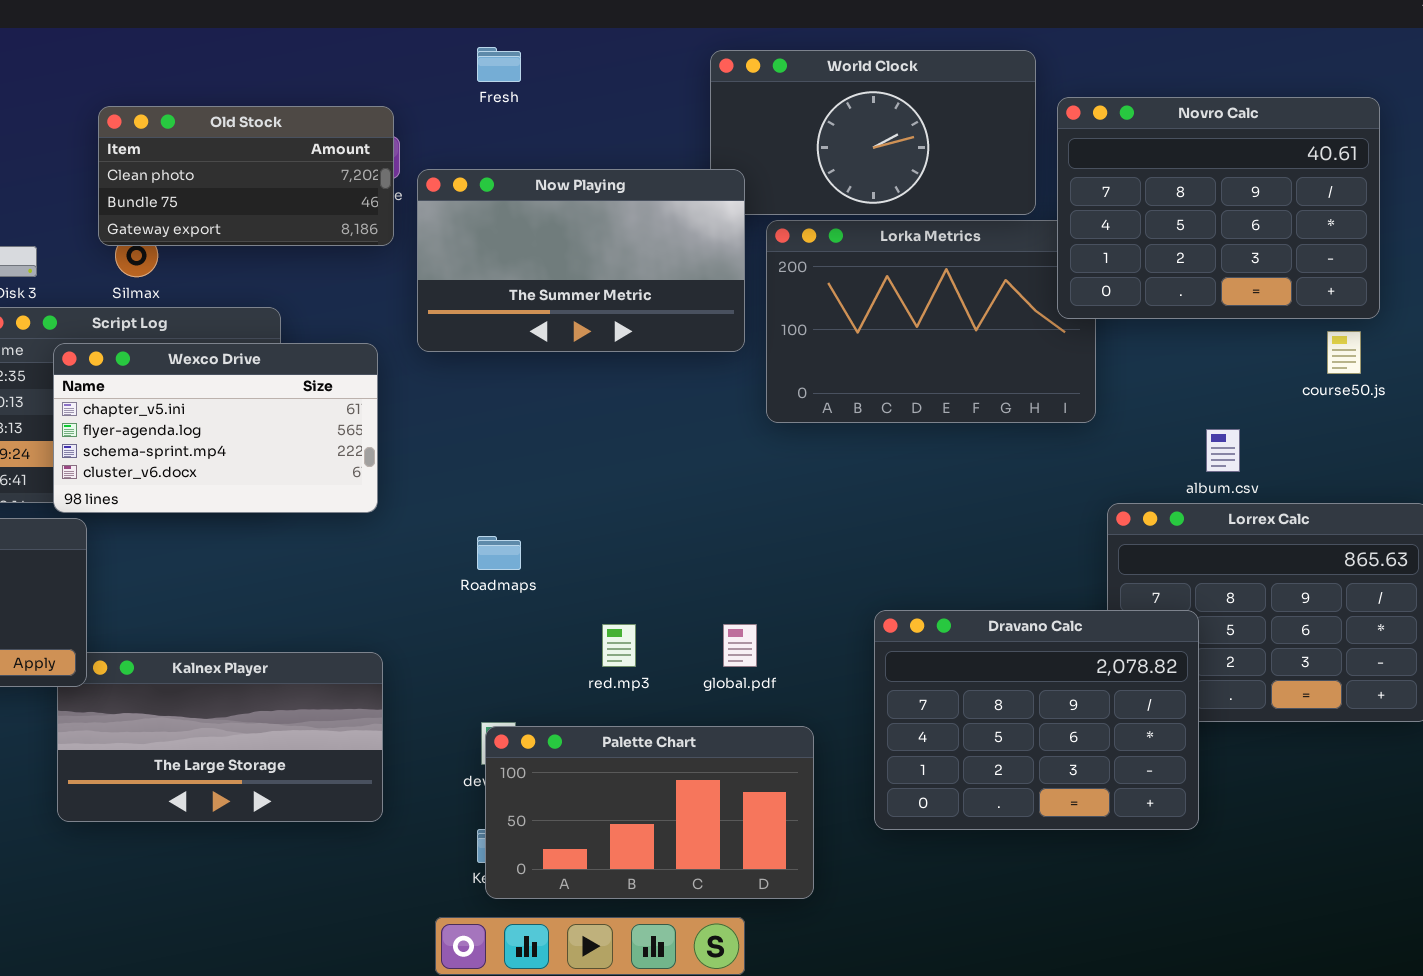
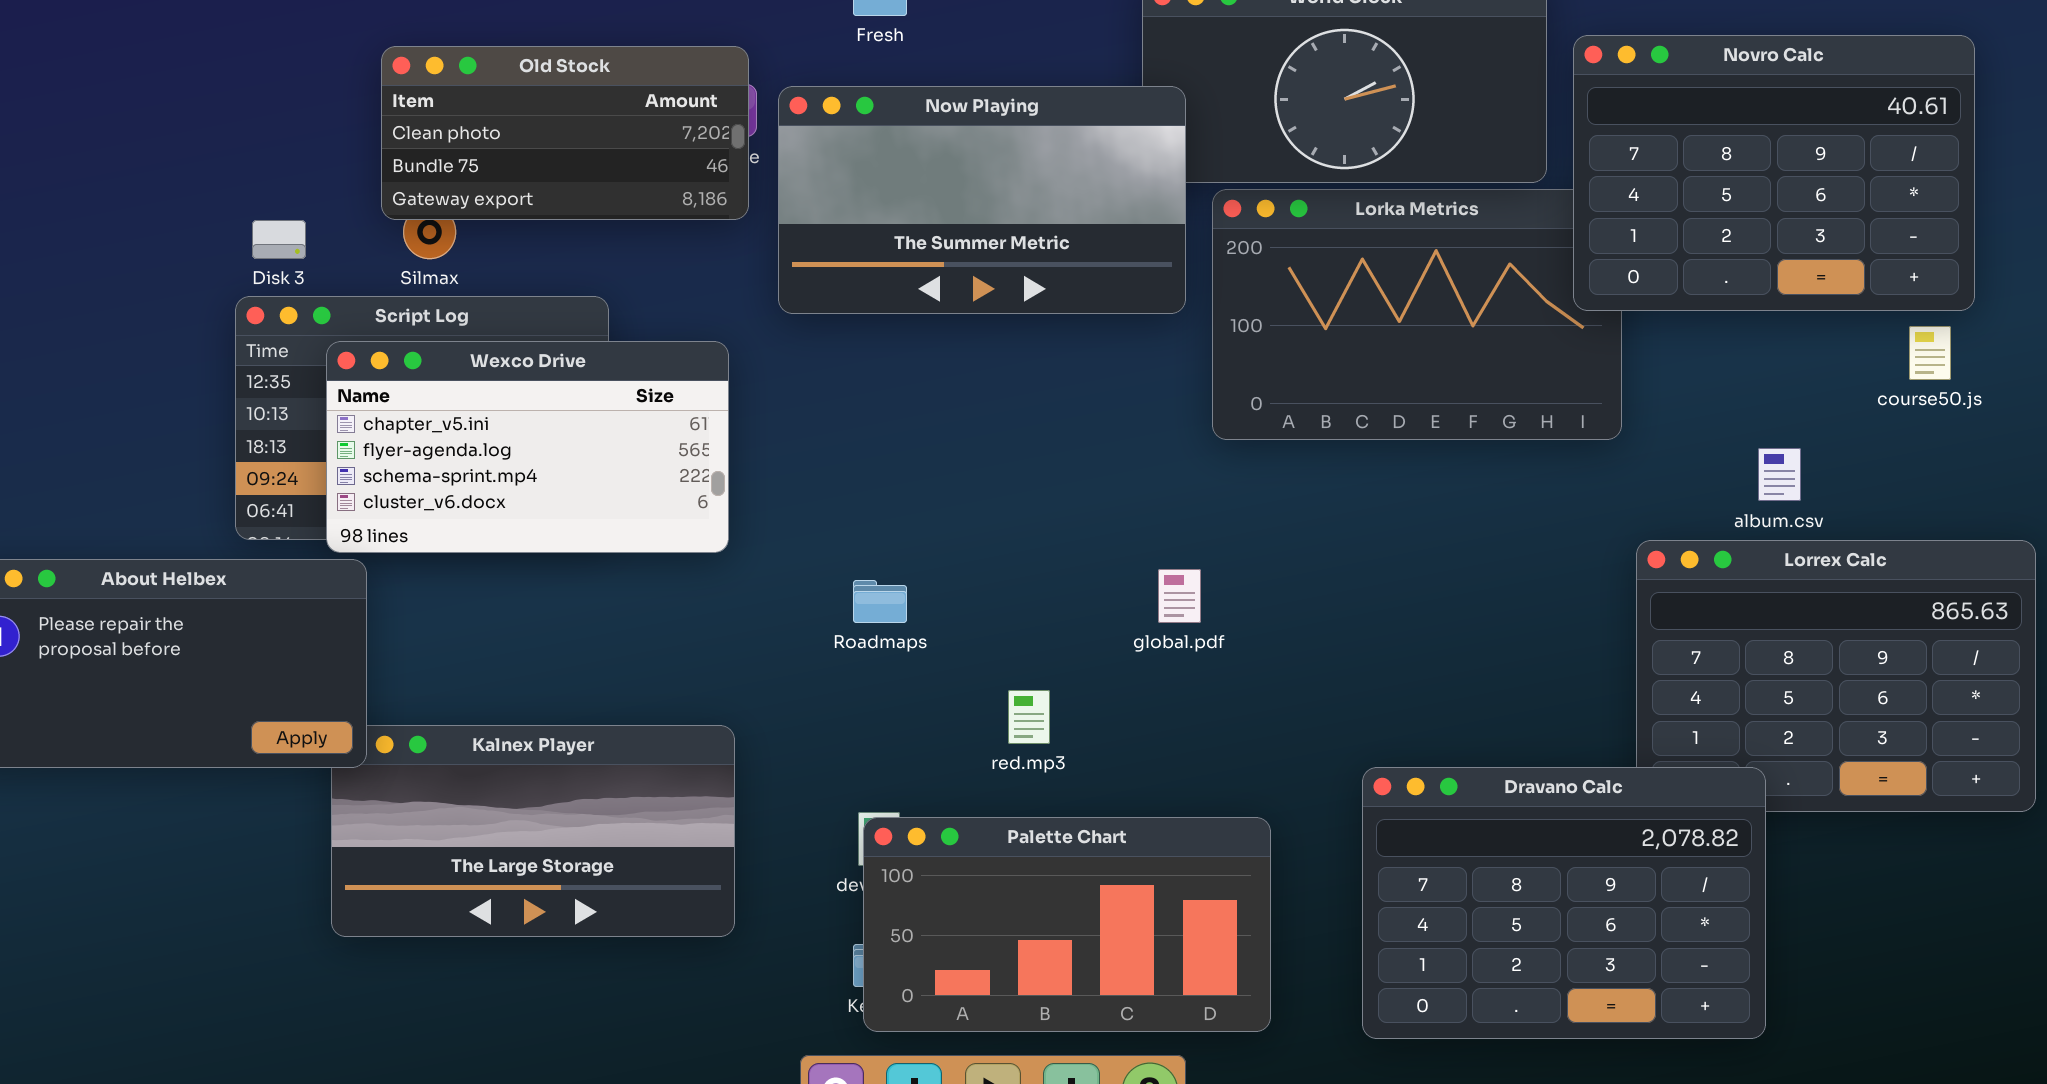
Now Playing: [417,169,745,352] -> [778,86,1186,314], moved
Dravano Calc: [874,610,1199,830] -> [1362,767,1766,1039], moved
global.pdf: [723,624,757,667] -> [1158,569,1201,623], moved

